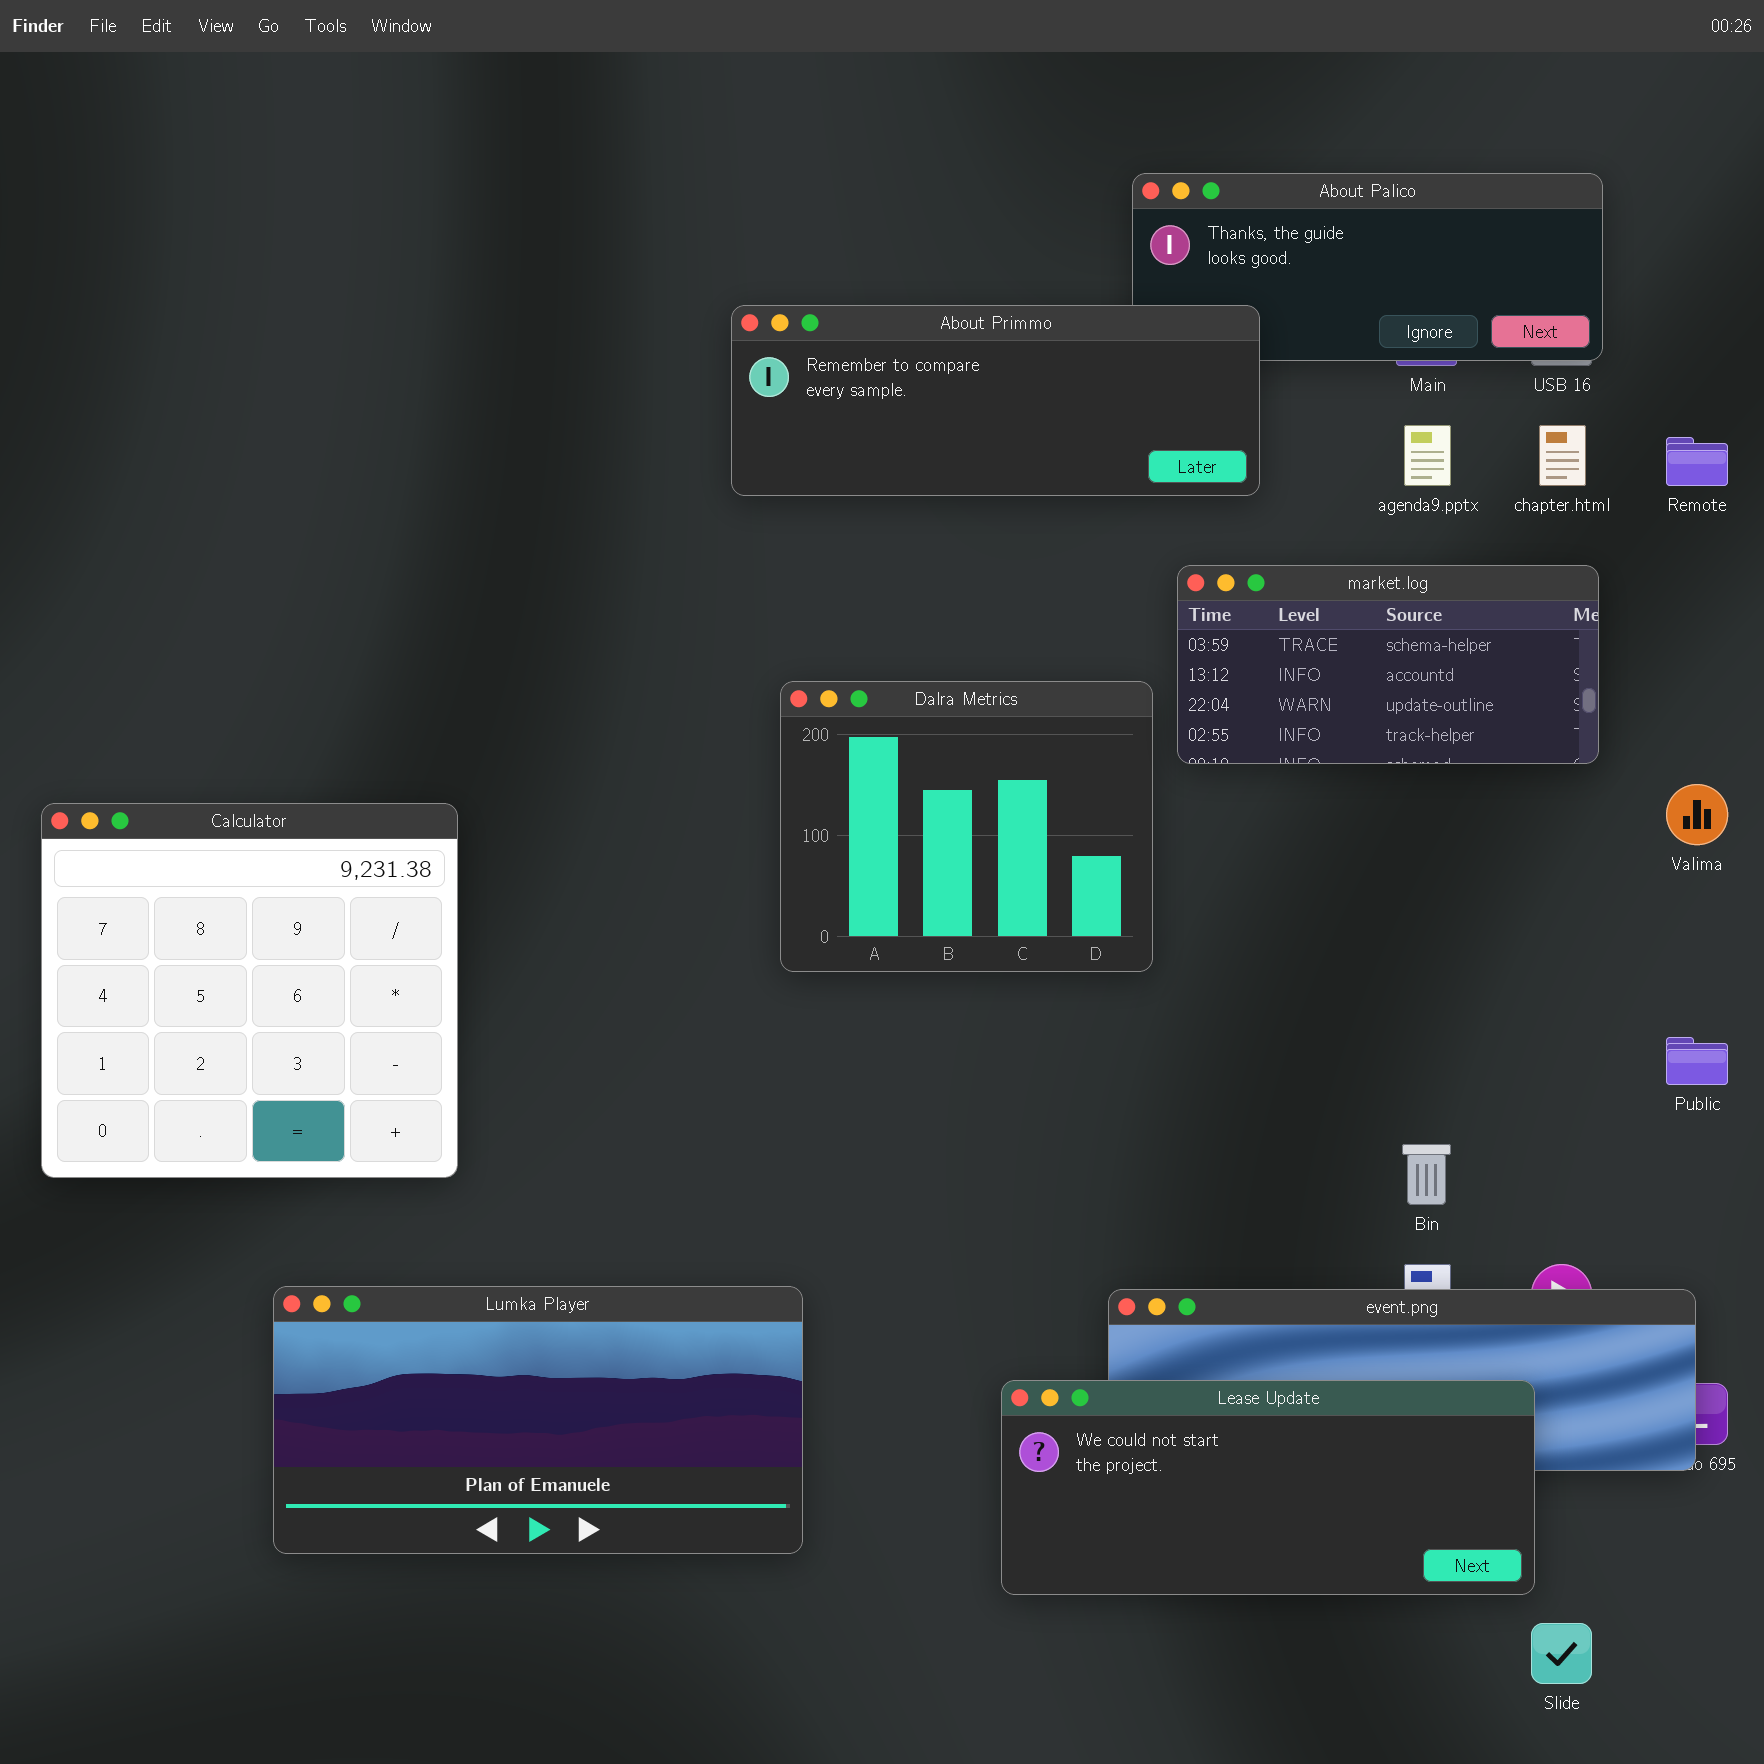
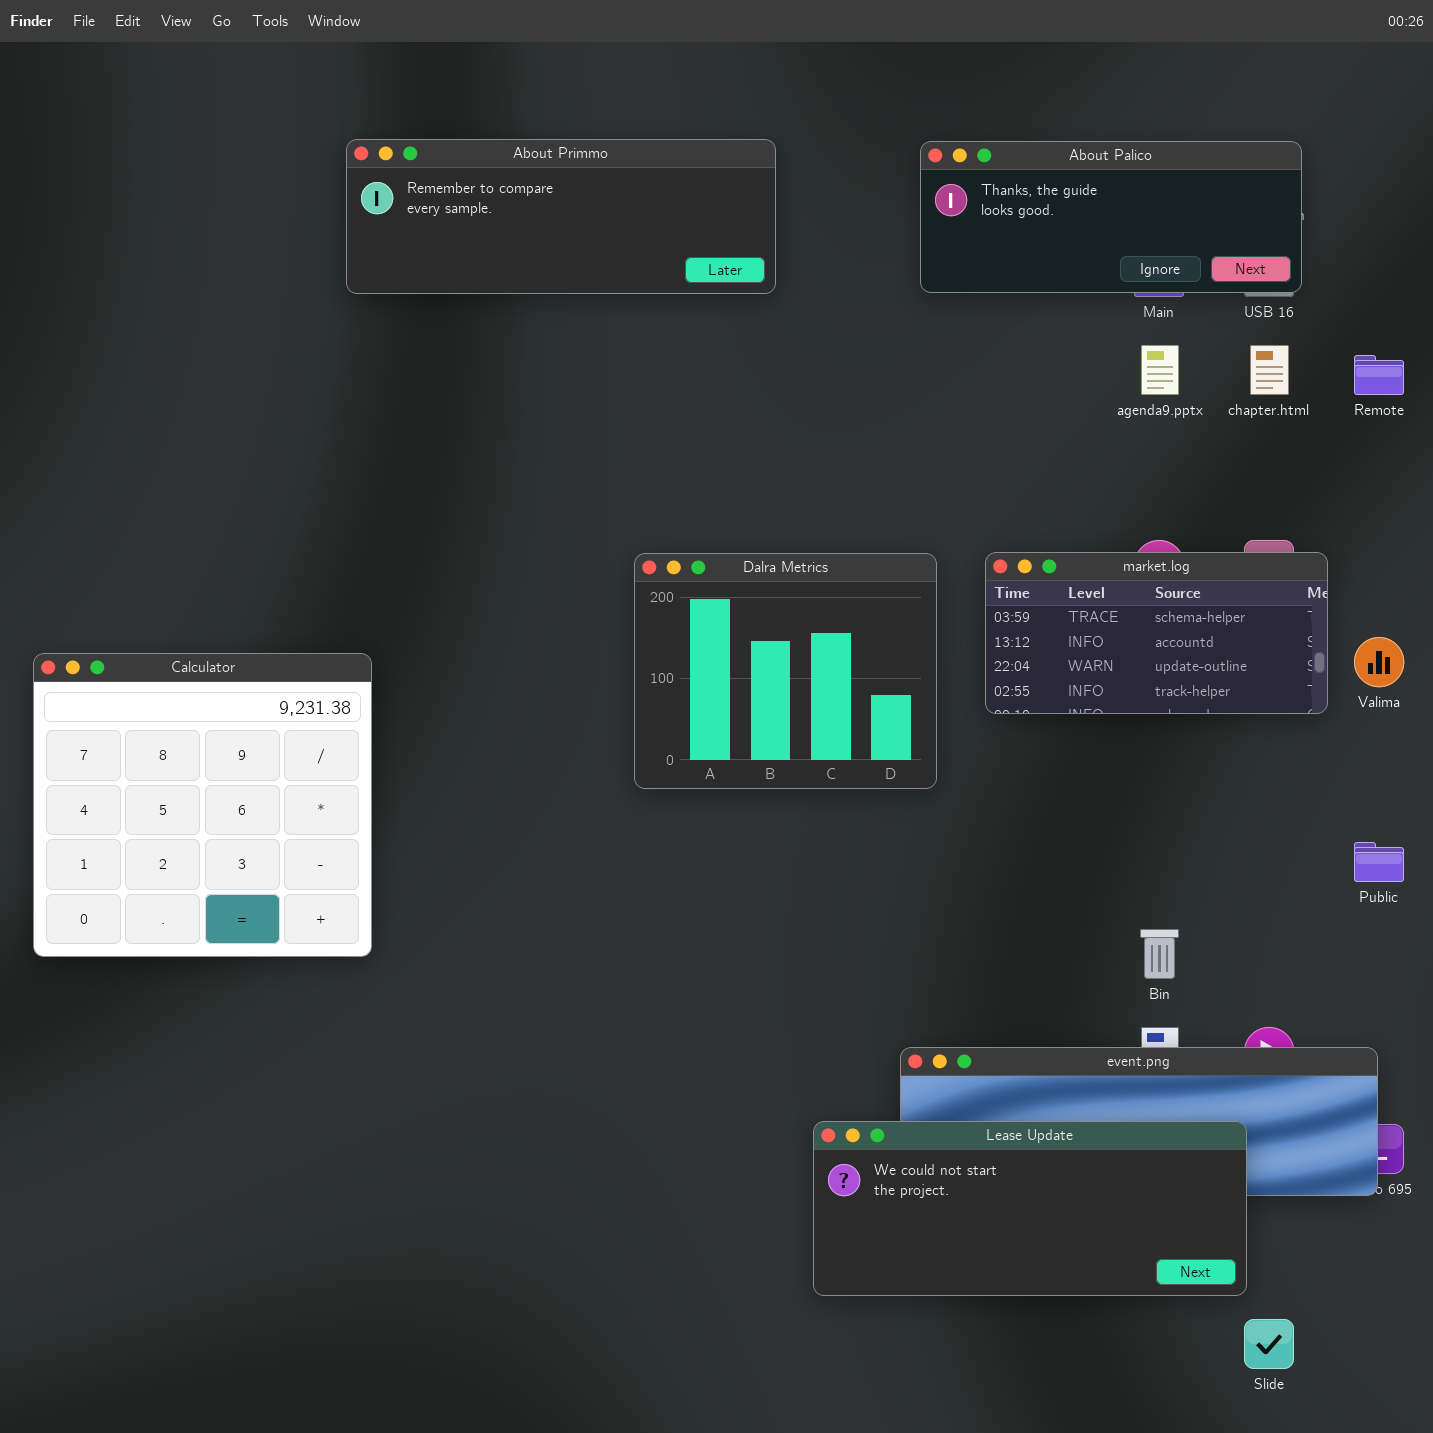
About Primmo: [731,305,1260,496] -> [346,139,776,294], moved
market.log: [1177,565,1599,764] -> [985,552,1328,714], moved
Lumka Player: [273,1286,803,1554] -> none, closed

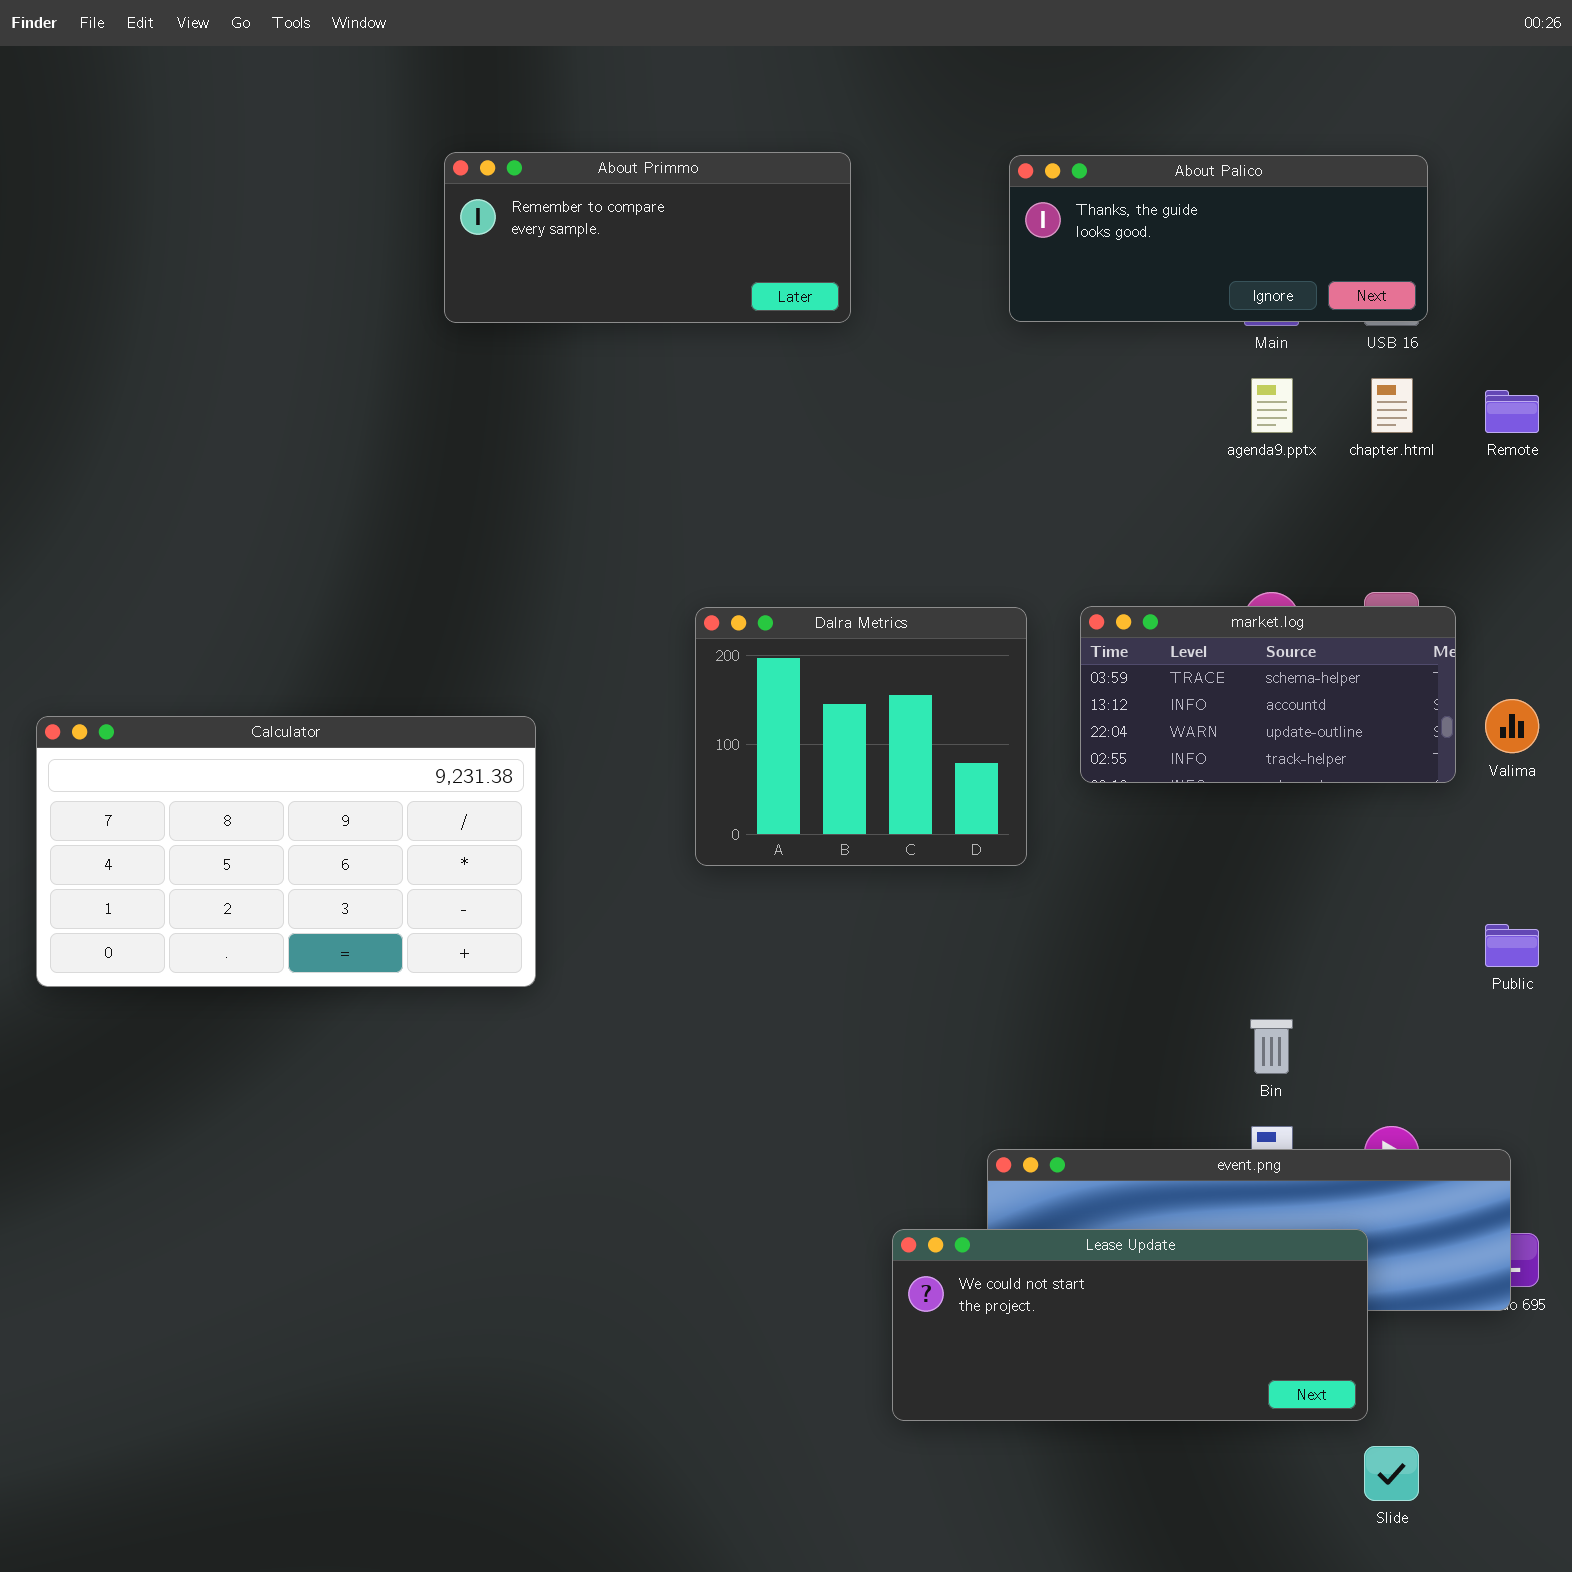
About Primmo: [346,139,776,294] -> [444,152,851,323], resized
Calculator: [33,653,372,957] -> [36,716,536,987], resized

